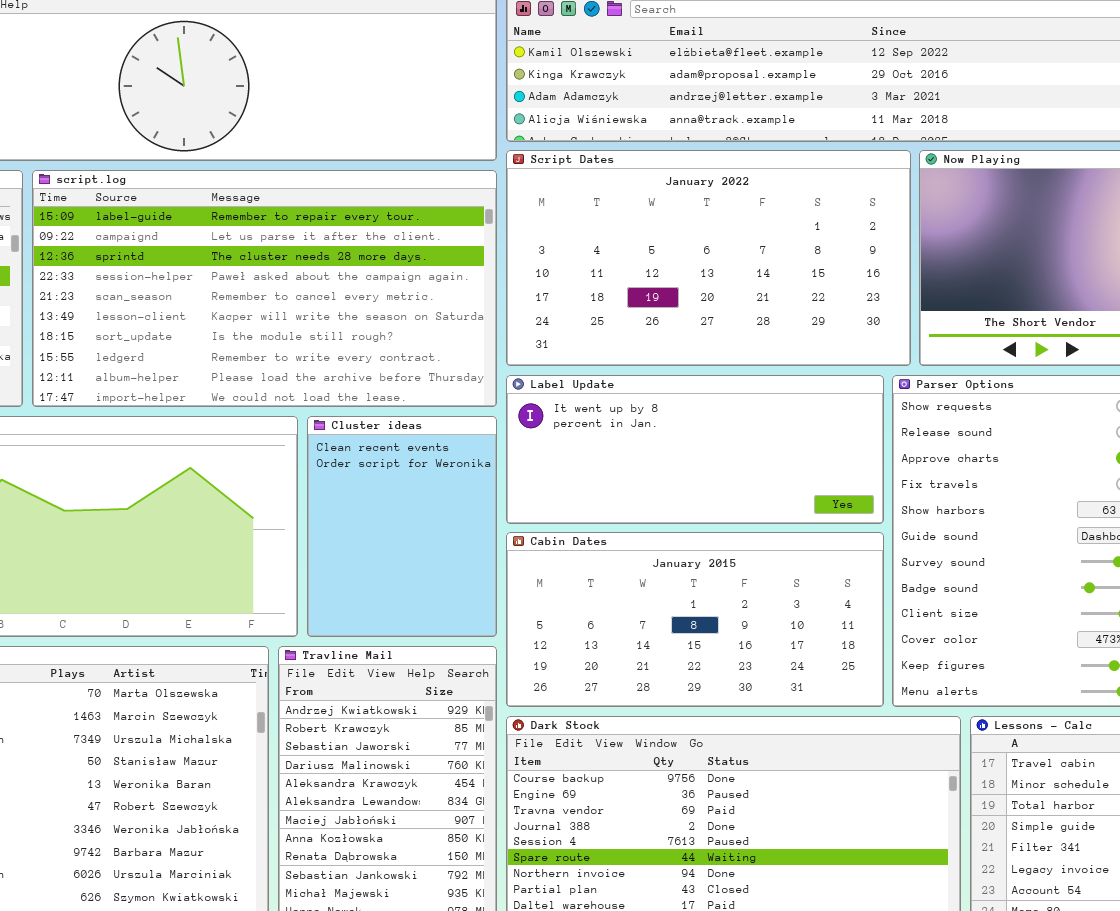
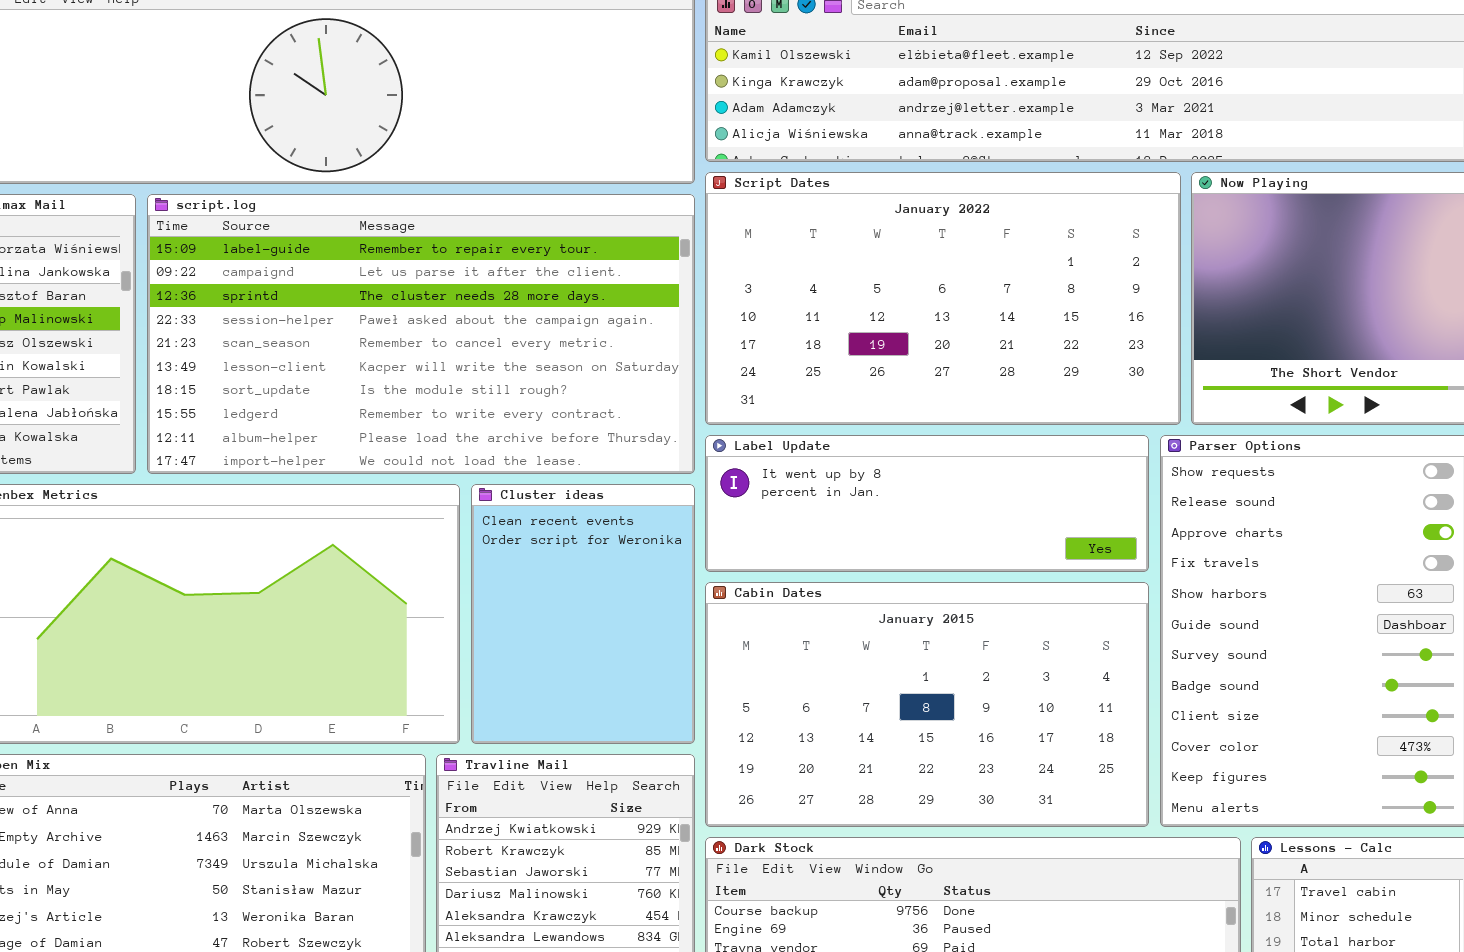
Label Update: [506,375,884,524] -> [705,435,1149,572], resized
Cabin Dates: [506,532,884,707] -> [705,582,1149,827], resized

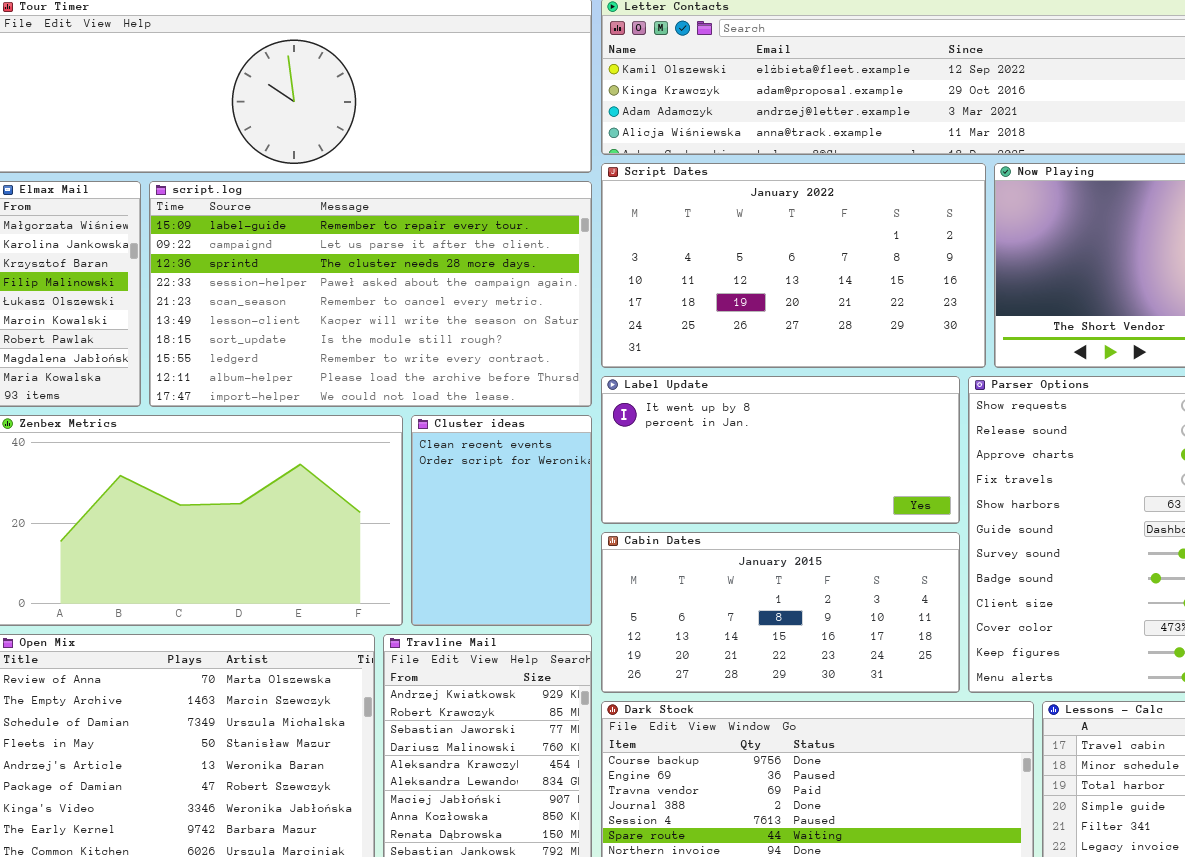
Label Update: [705,435,1149,572] -> [601,376,960,524], resized
Cabin Dates: [705,582,1149,827] -> [601,532,960,693], resized

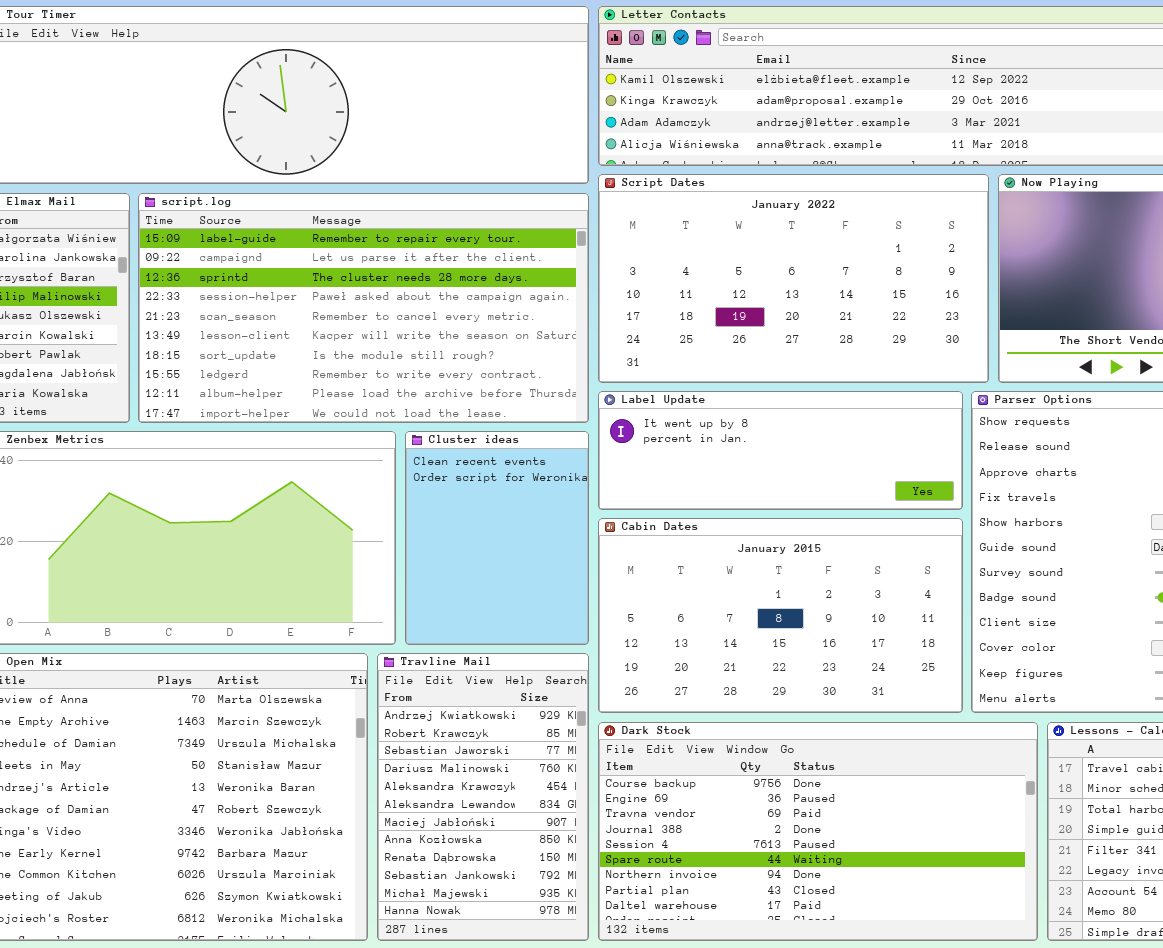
Label Update: [601,376,960,524] -> [598,391,963,510], resized
Cabin Dates: [601,532,960,693] -> [598,518,963,713], resized

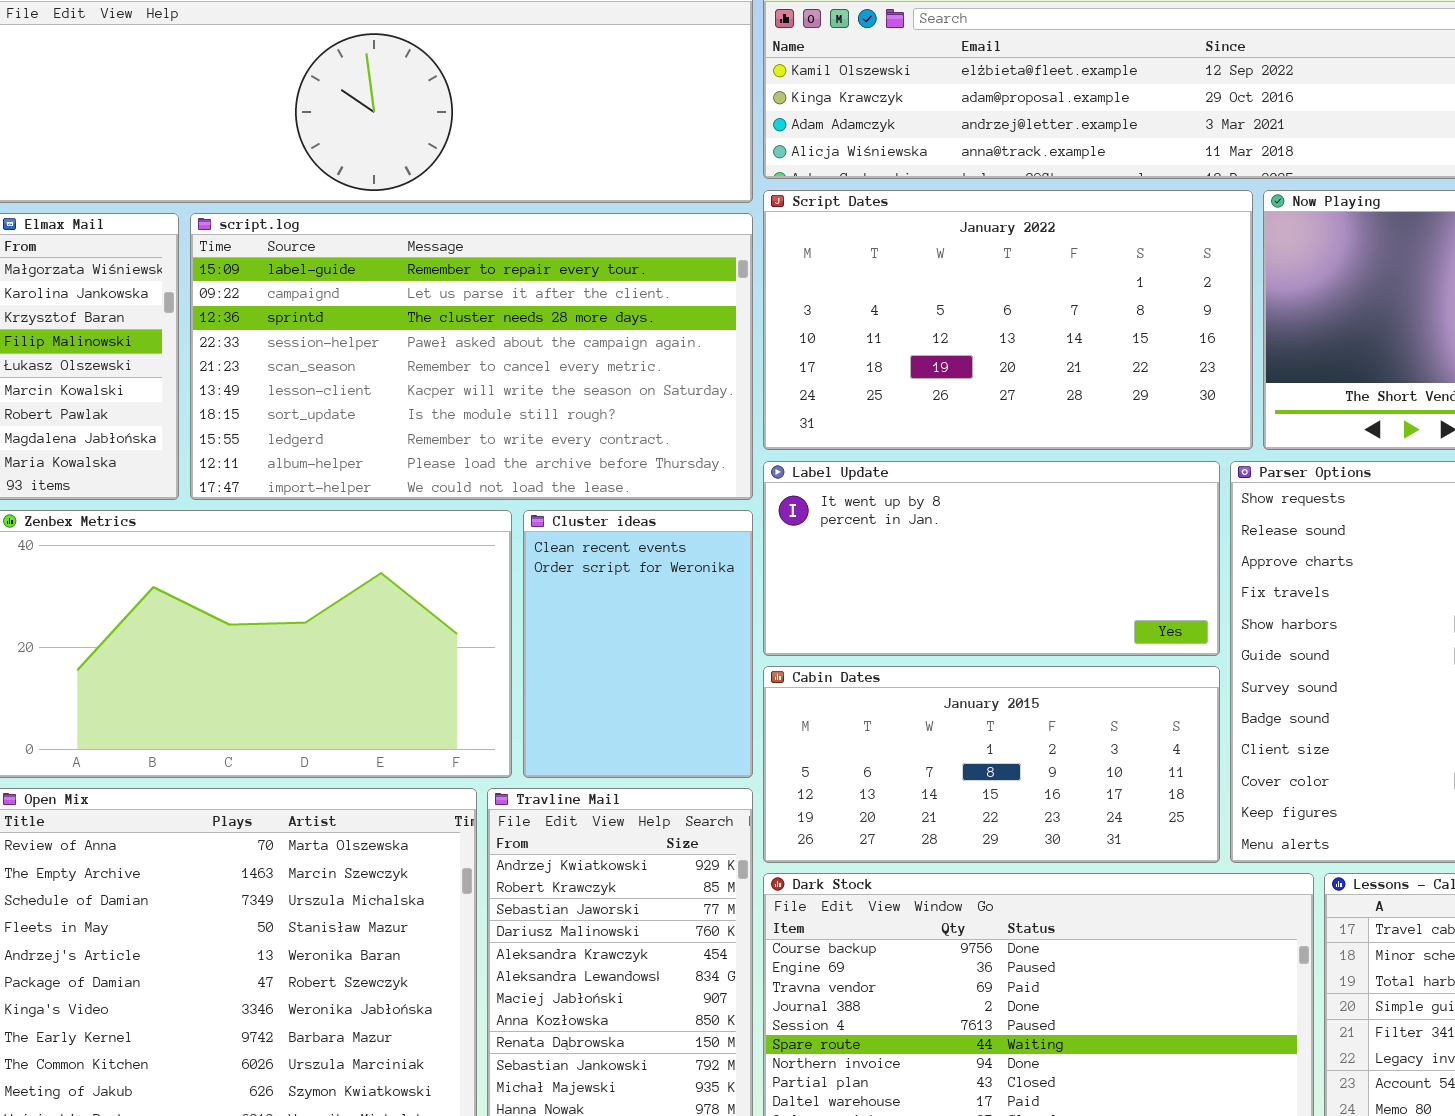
Label Update: [598,391,963,510] -> [763,461,1220,656], resized
Cabin Dates: [598,518,963,713] -> [763,666,1220,863], resized

